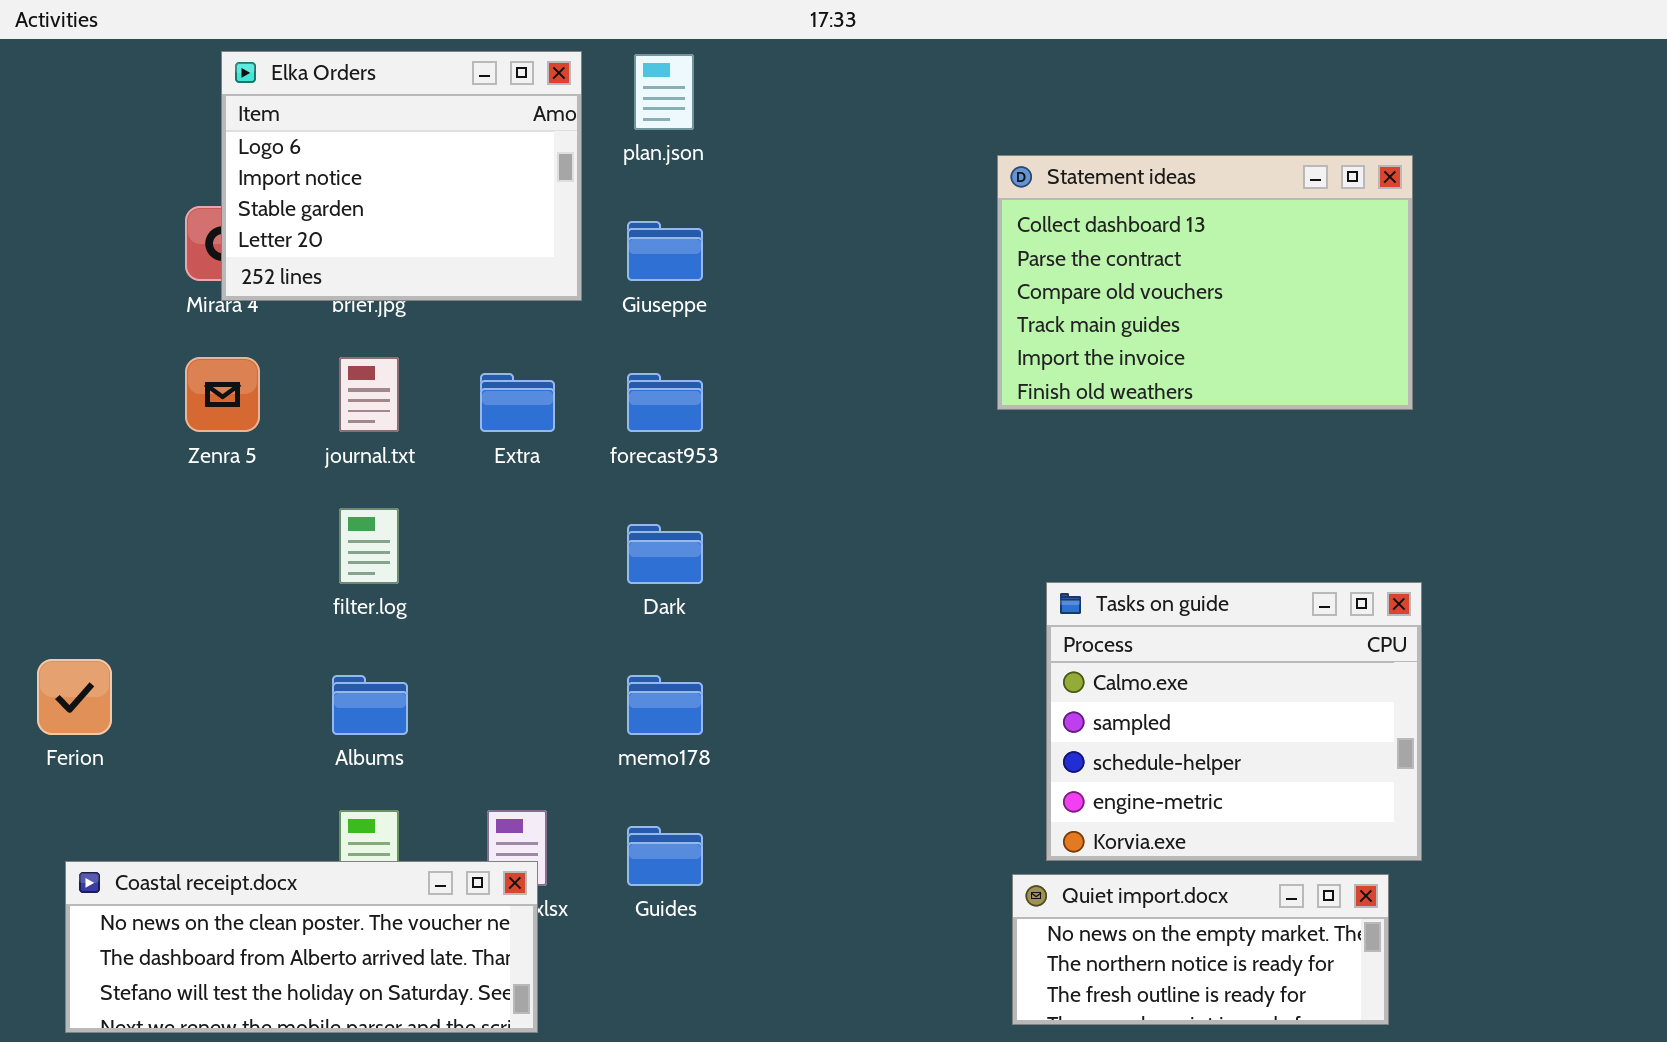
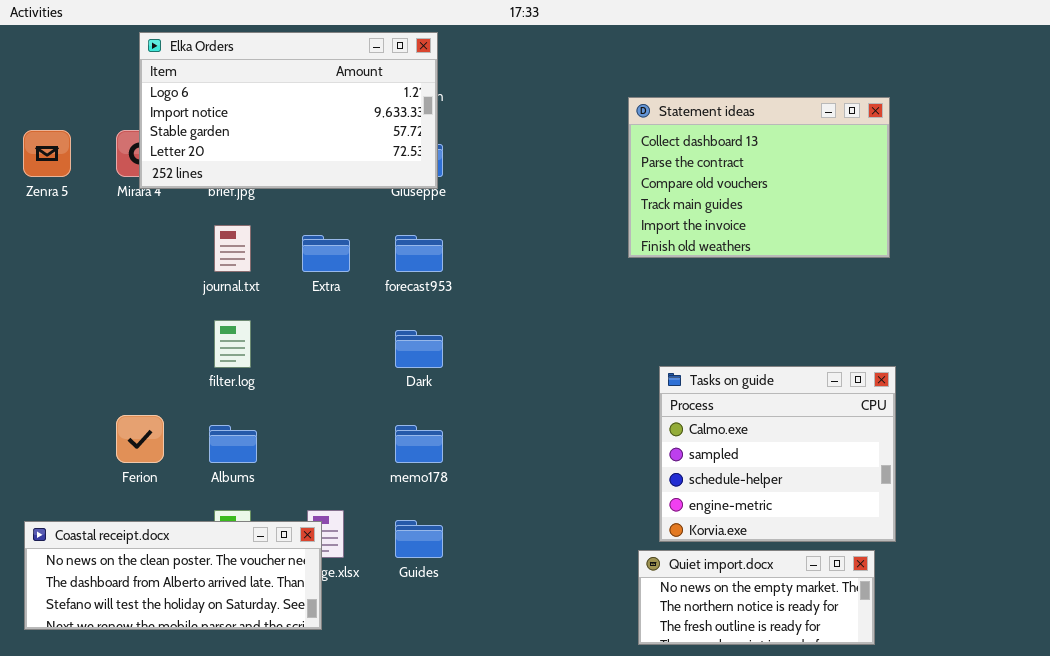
Elka Orders: [221,51,582,301] -> [139,32,438,189], resized
Zenra 5: [185,357,260,432] -> [23,130,71,177], moved
Ferion: [37,659,112,735] -> [116,415,164,463], moved
Coastal receipt.docx: [65,861,538,1033] -> [24,521,322,630], moved

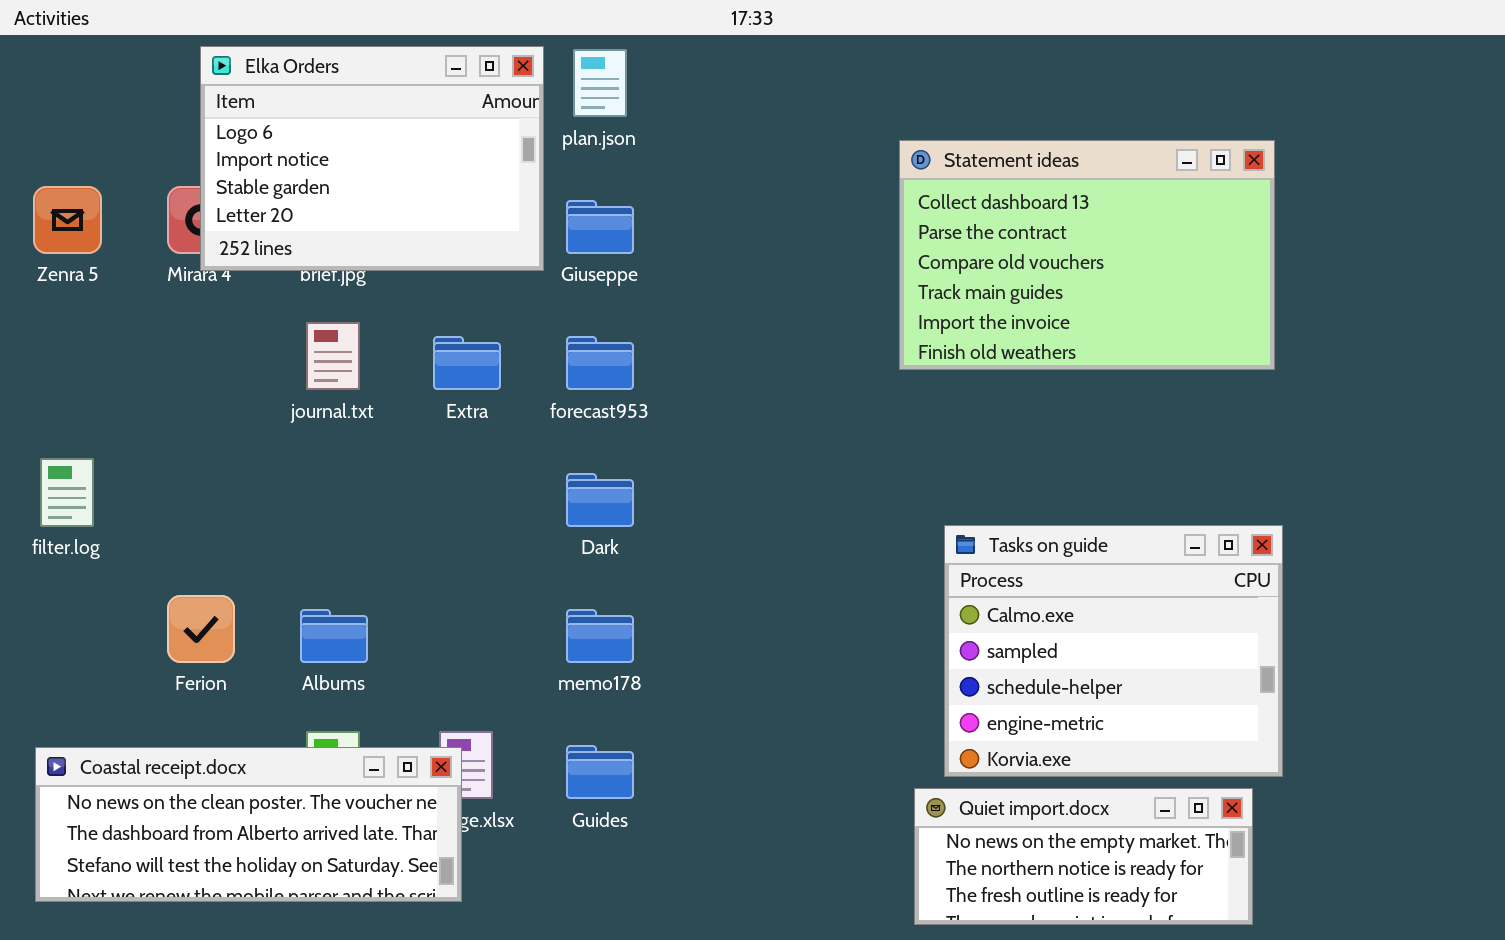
Elka Orders: [139,32,438,189] -> [200,46,544,271], resized
filter.log: [214,320,251,368] -> [40,458,94,527], moved

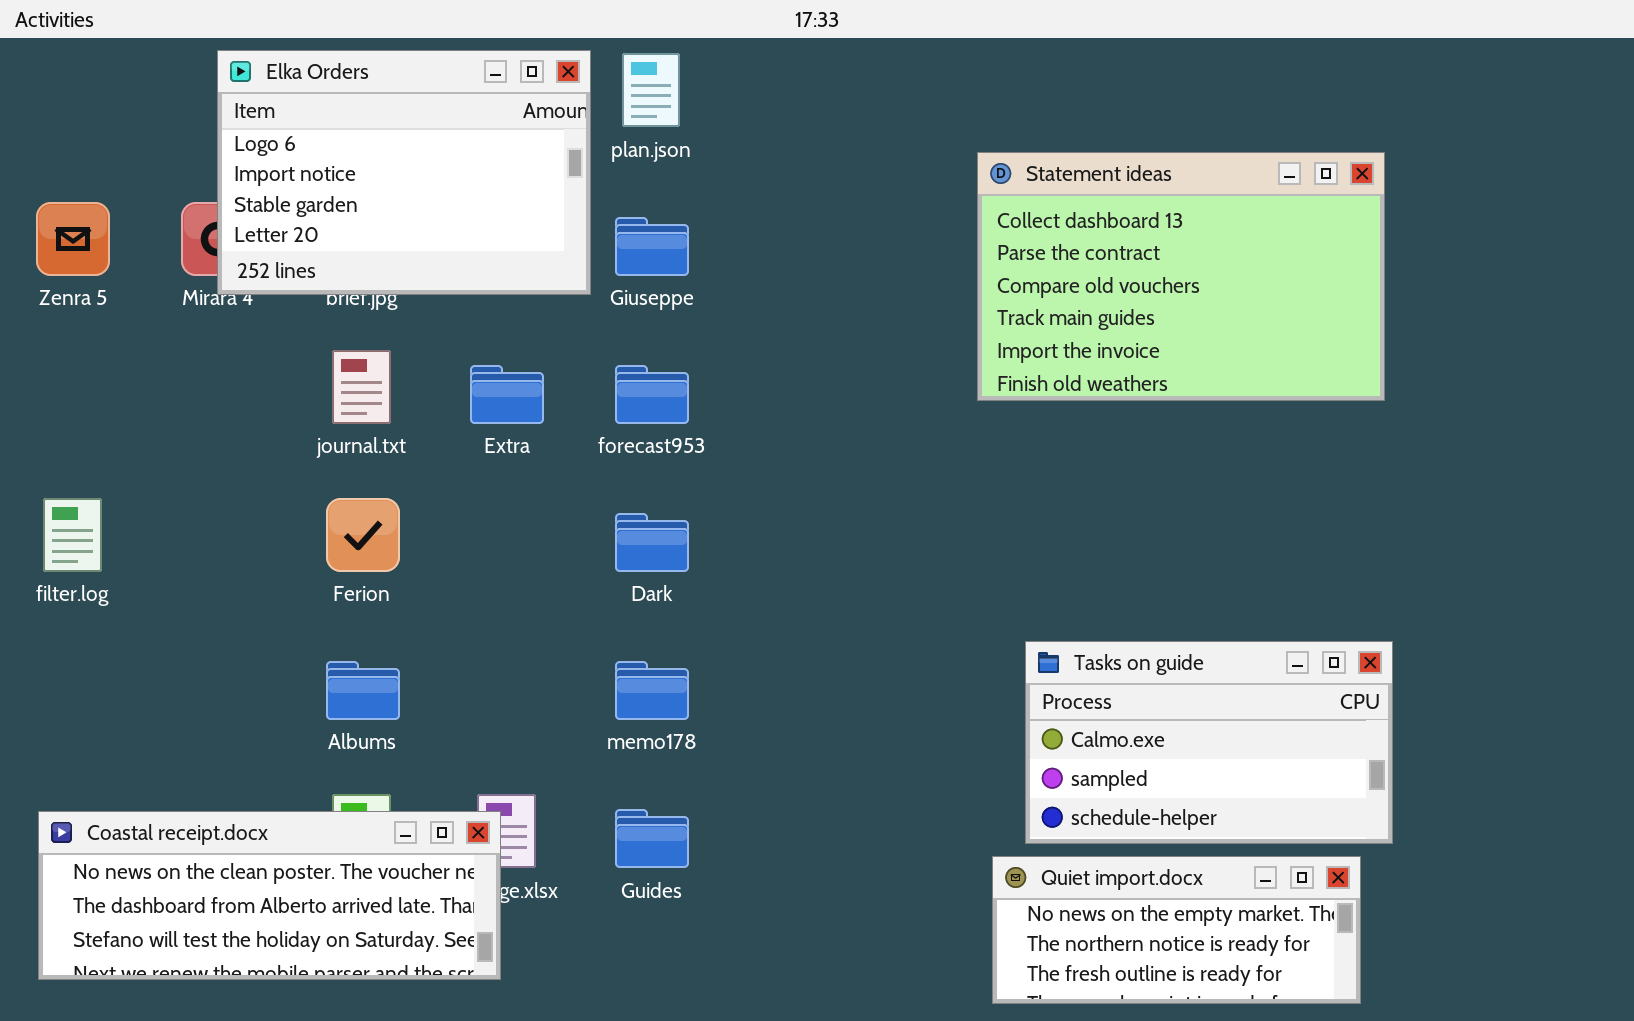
Tasks on guide: [944,525,1283,777] -> [1025,641,1393,844], resized
Ferion: [167,595,235,663] -> [326,498,400,572], moved

